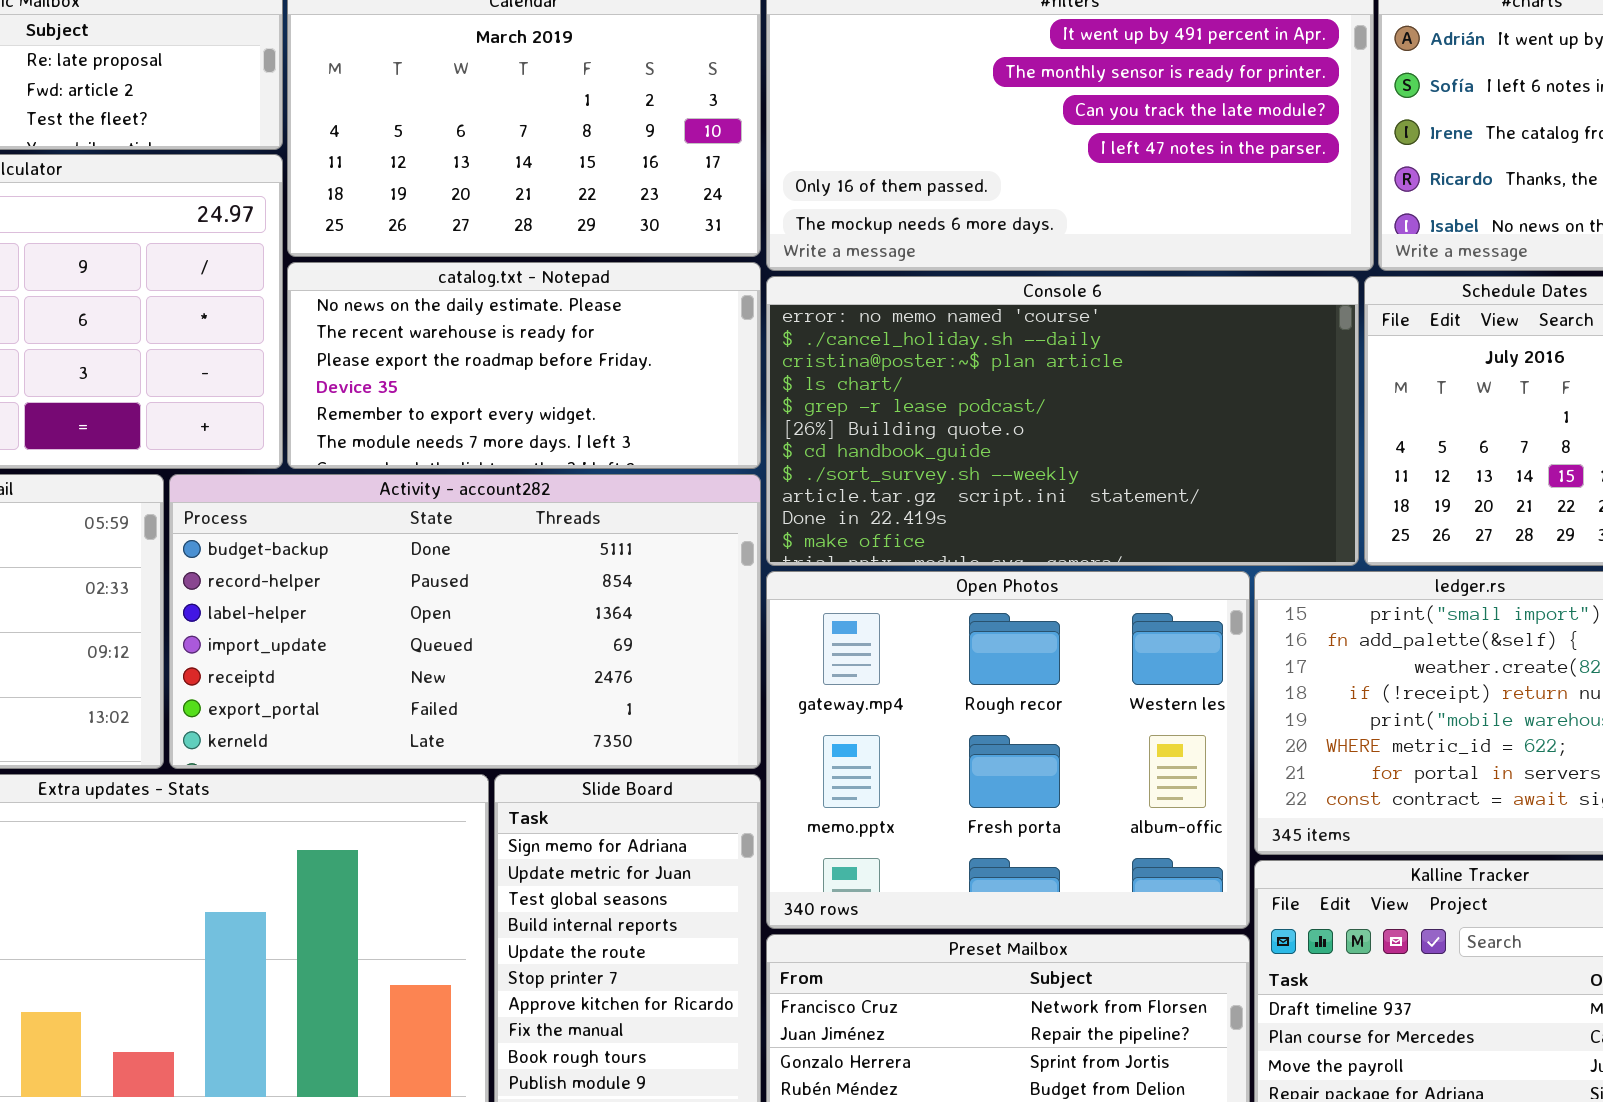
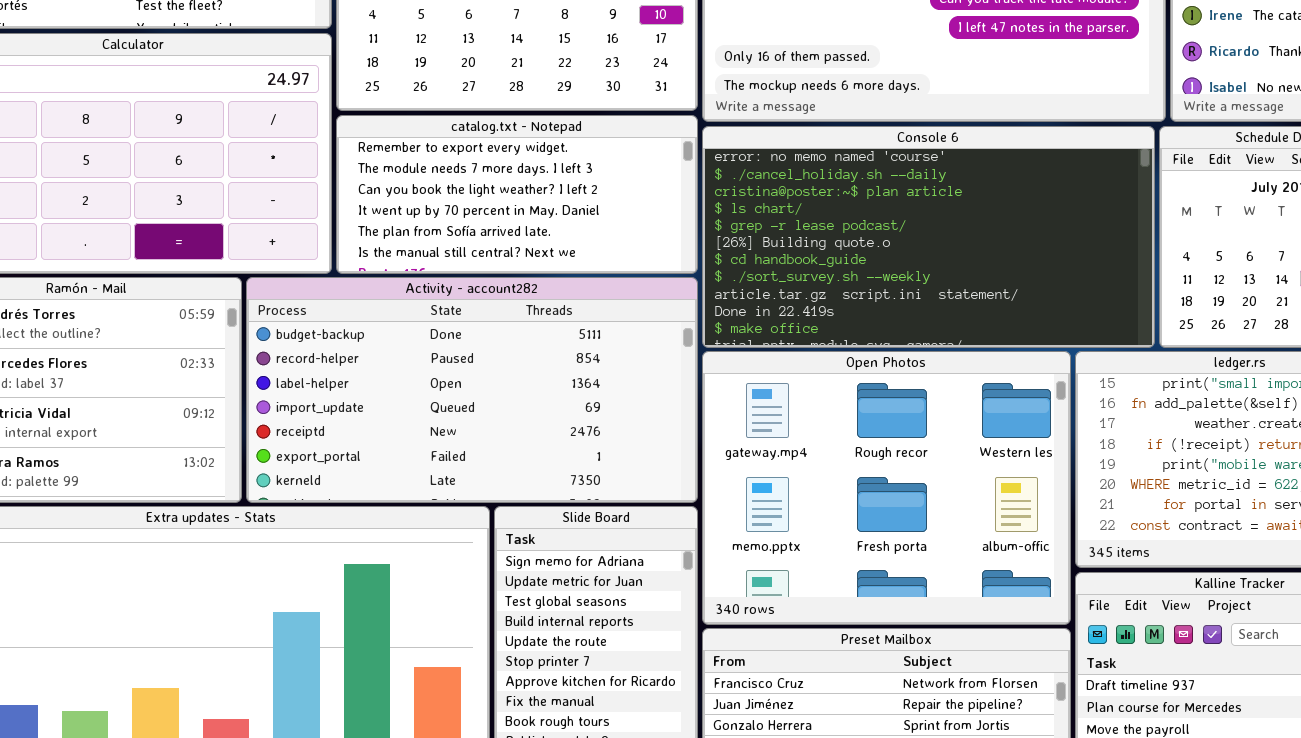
catalog.txt - Notepad: [287,262,761,469] -> [336,115,698,274], scrolled down 4 rows

